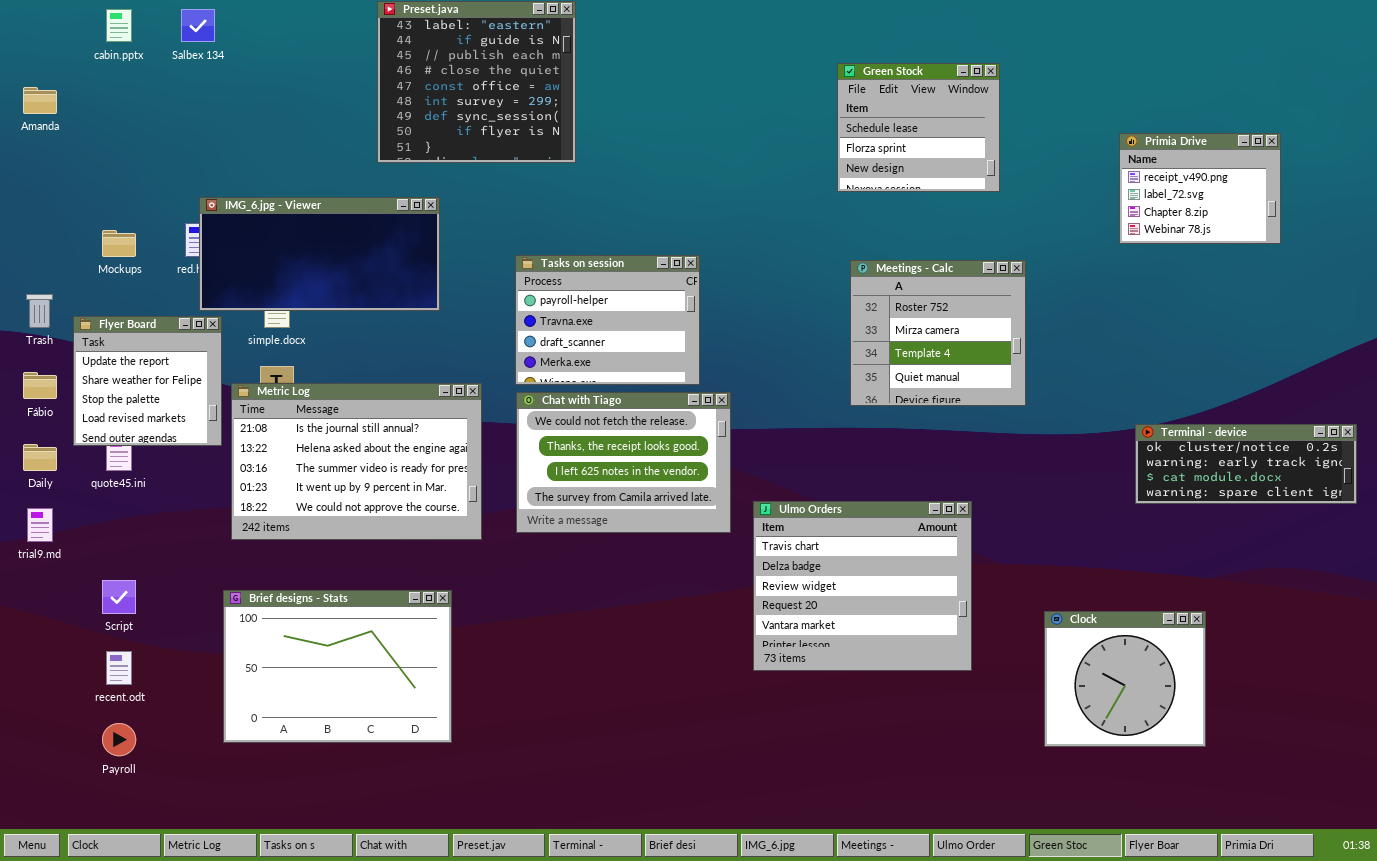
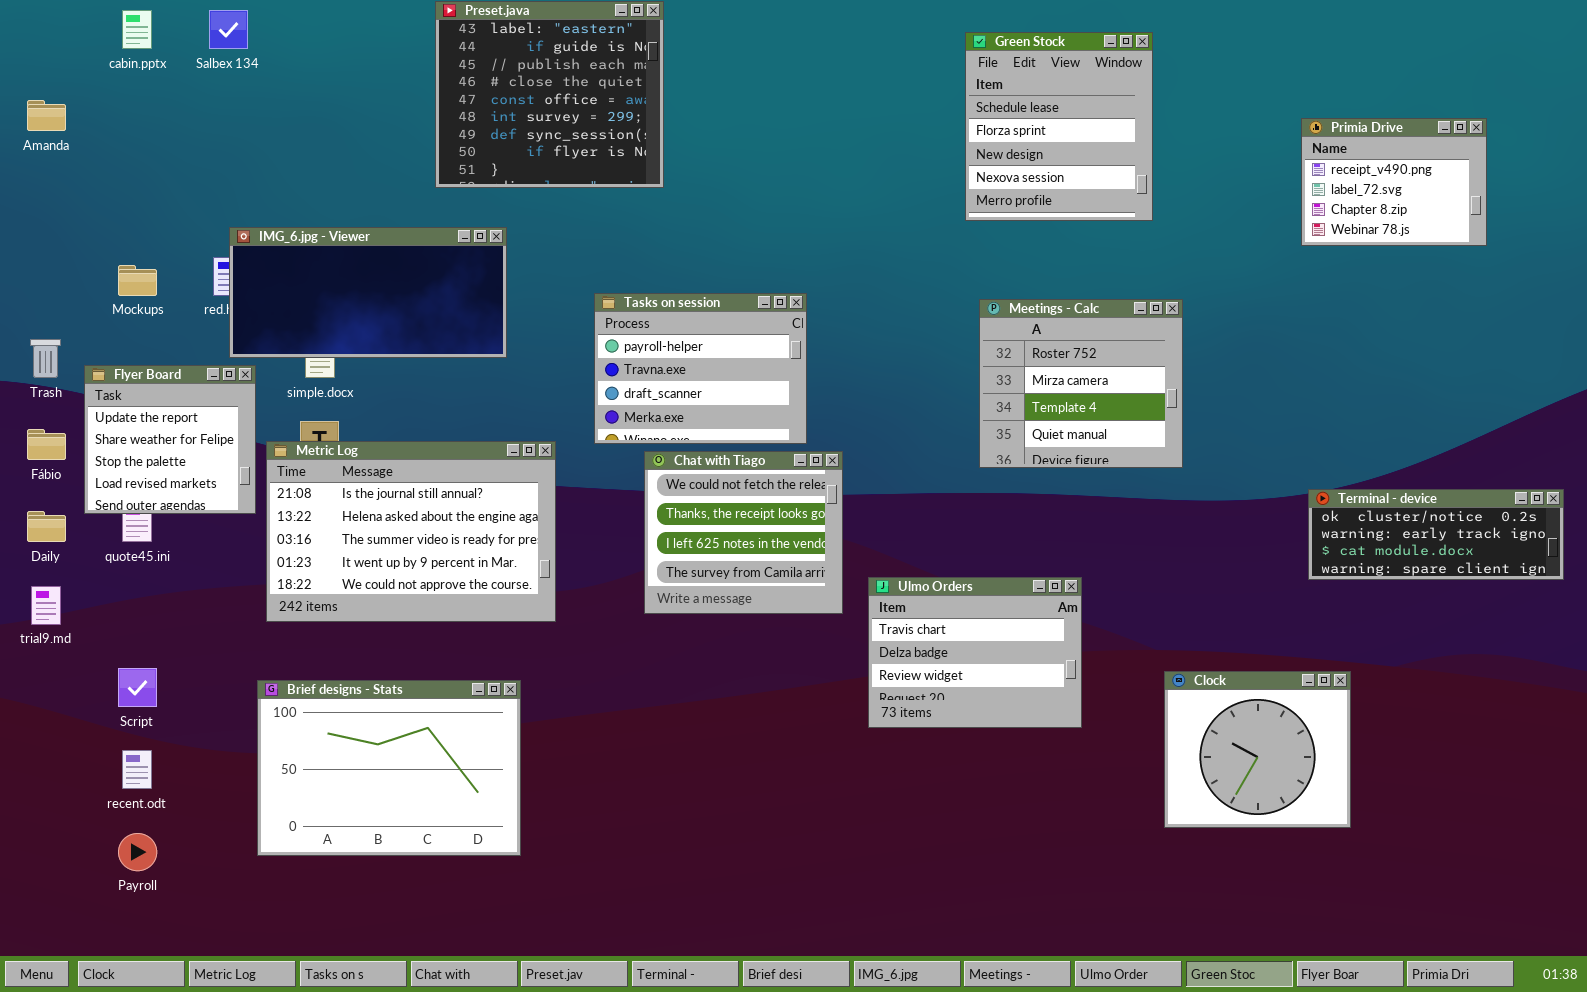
Green Stock: [837,63,1000,192] -> [965,32,1153,221], resized
Primia Drive: [1119,133,1281,244] -> [1301,118,1487,246], moved
Chat with Tiago: [516,392,731,533] -> [644,451,843,614], resized
Ulmo Orders: [753,501,972,671] -> [868,577,1082,728], resized
Clock: [1044,611,1206,747] -> [1164,671,1351,828], moved

